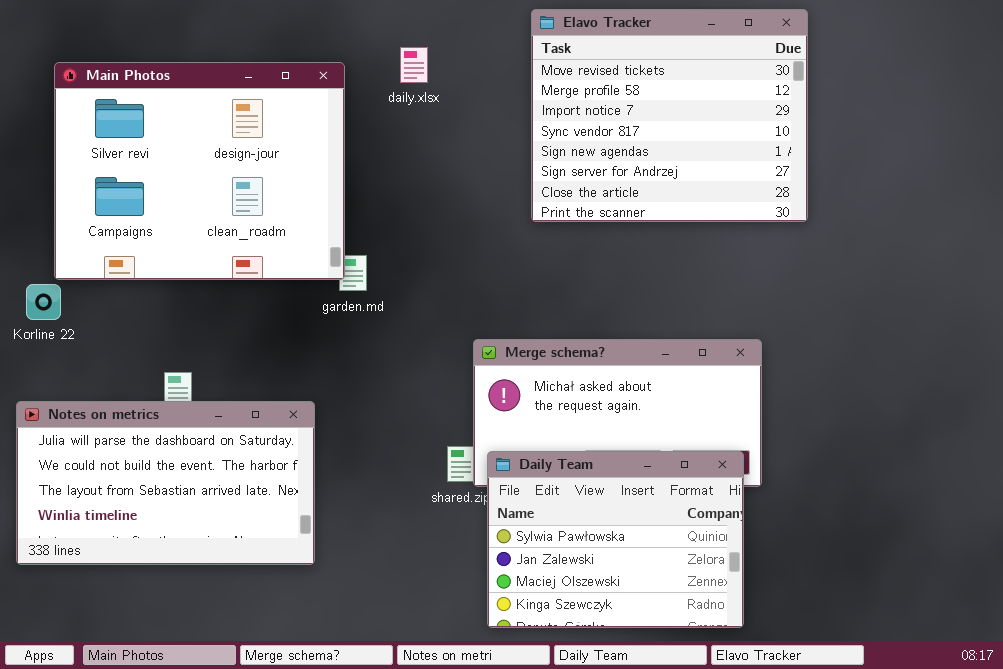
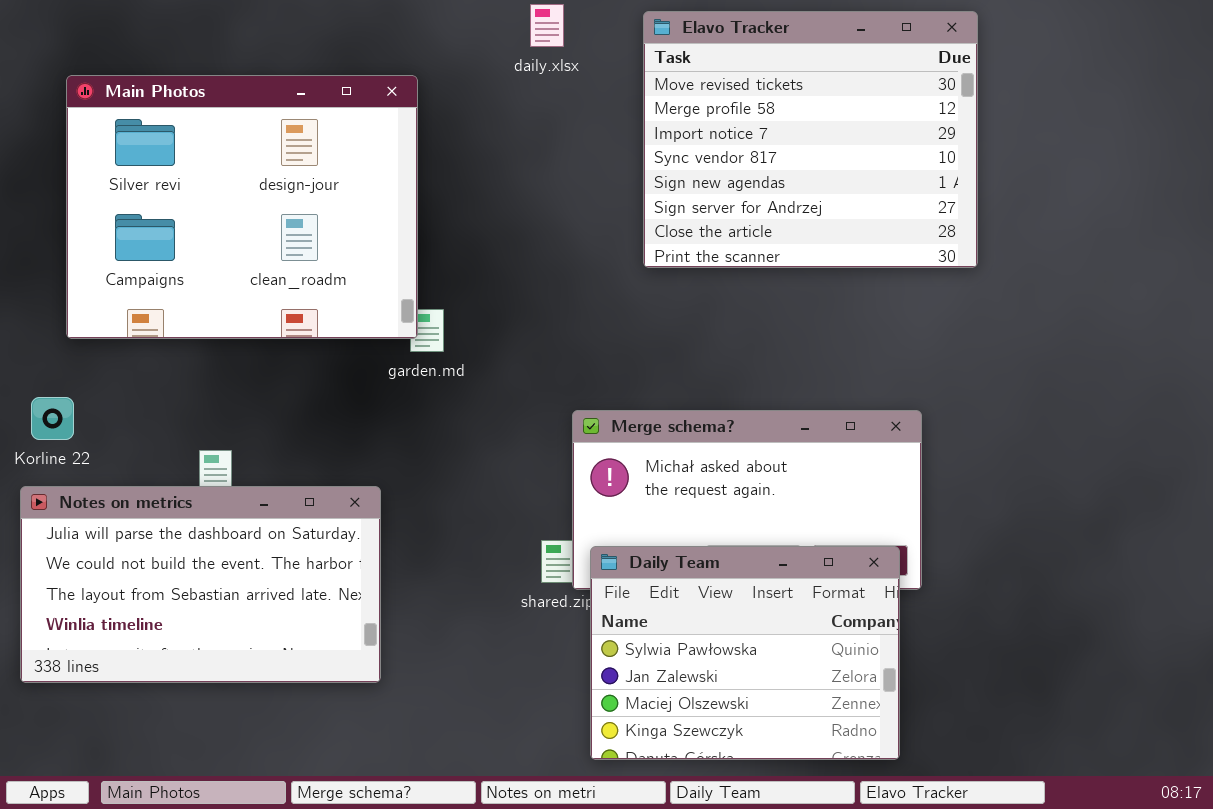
daily.xlsx: [400,47,428,83] -> [530,4,564,47], moved
Korline 22: [26,284,61,320] -> [31,397,74,440], moved

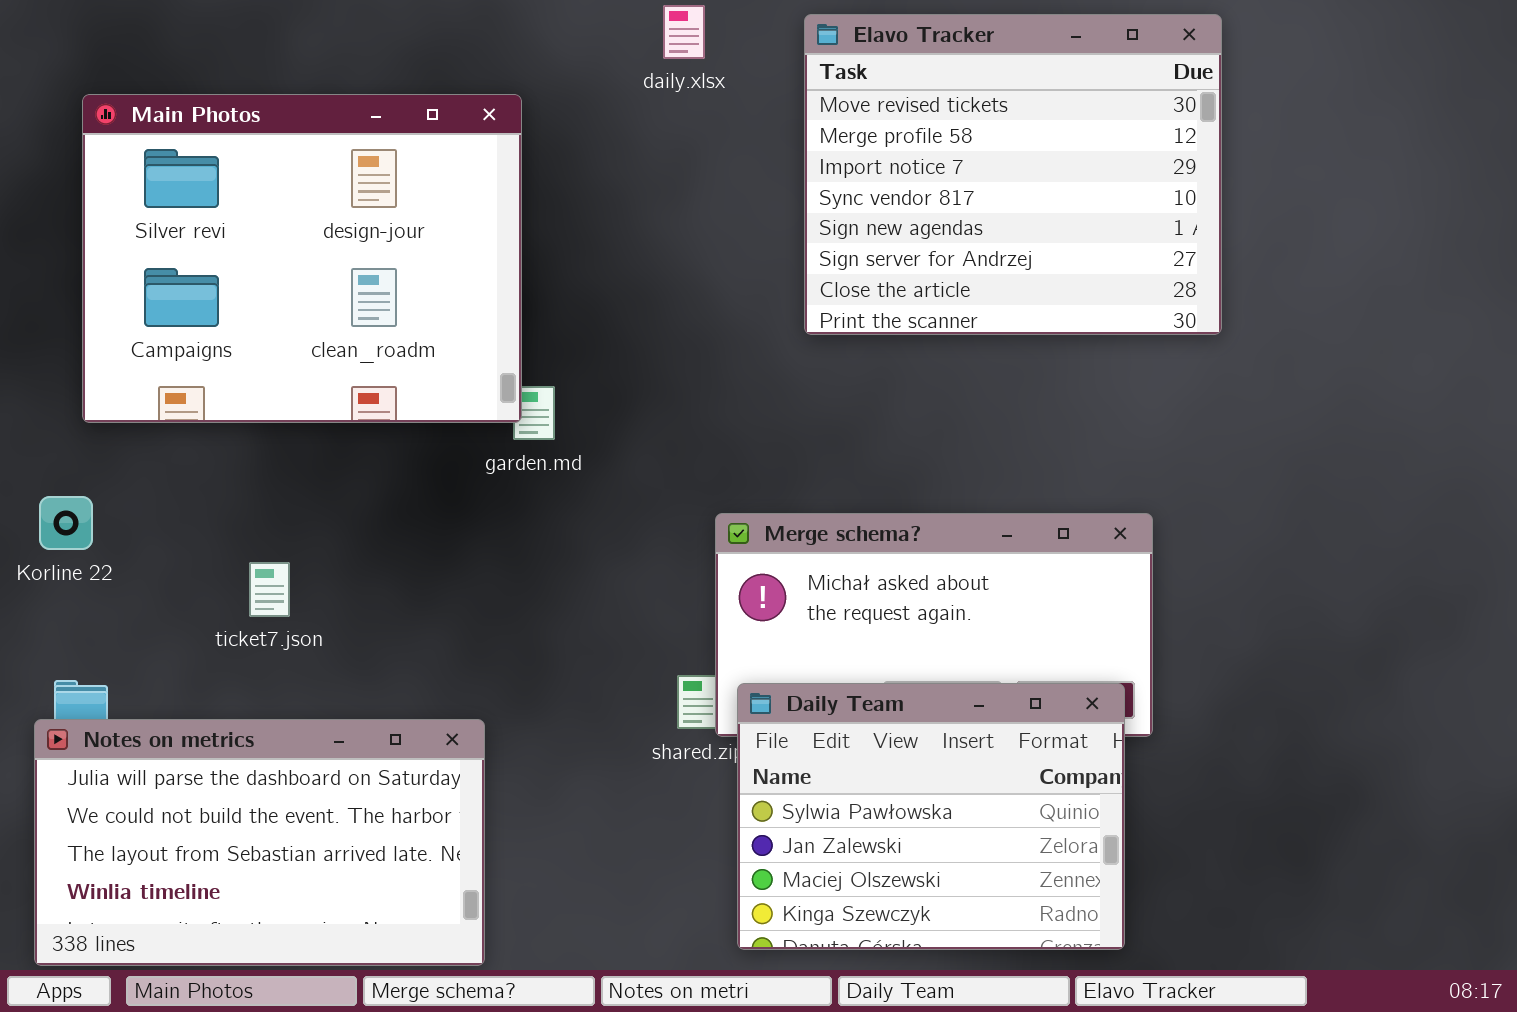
Notes on metrics: [20,486,381,683] -> [34,719,485,966], moved

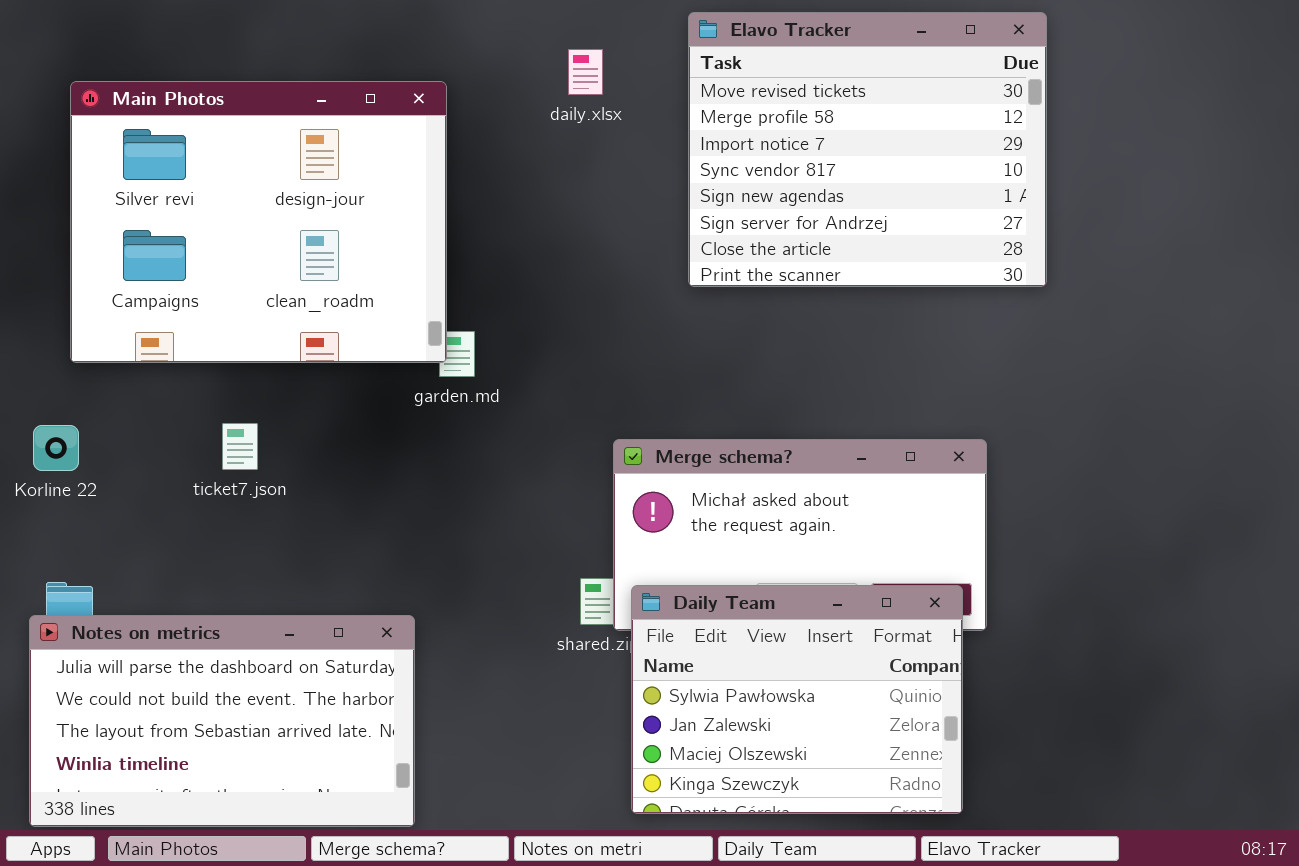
daily.xlsx: [663,5,705,59] -> [568,49,603,95], moved
ticket7.json: [249,562,290,617] -> [222,423,258,470], moved

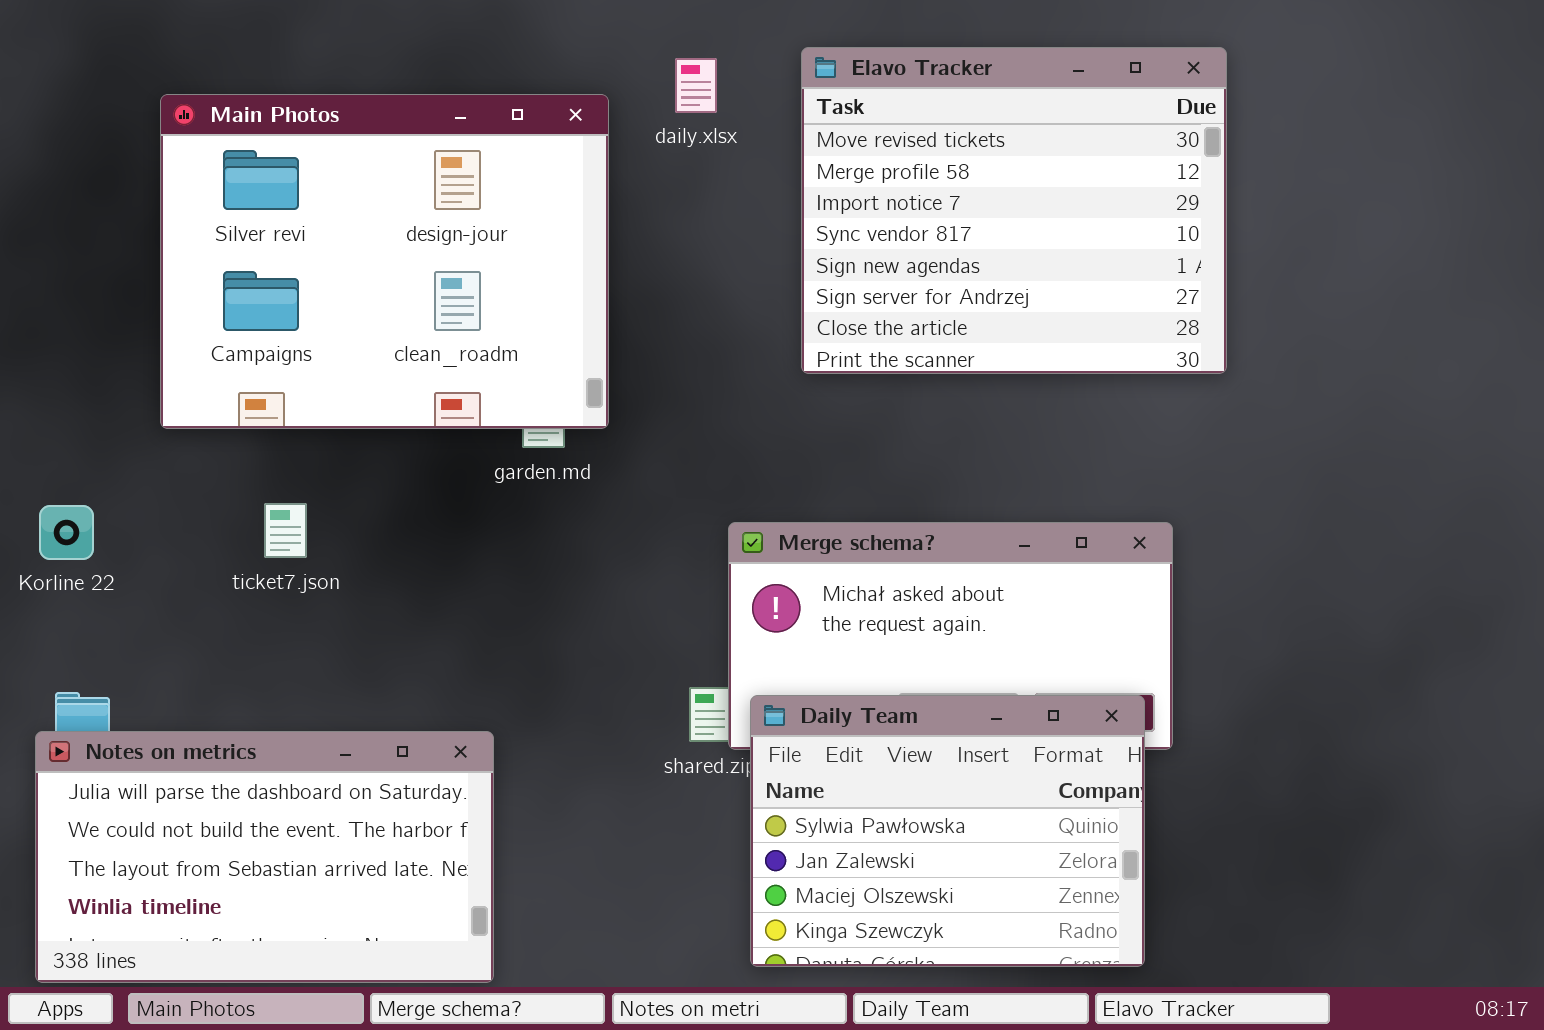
Elavo Tracker: [688,12,1047,287] -> [801,47,1227,374], moved
Main Photos: [70,81,447,363] -> [160,94,609,429], moved

